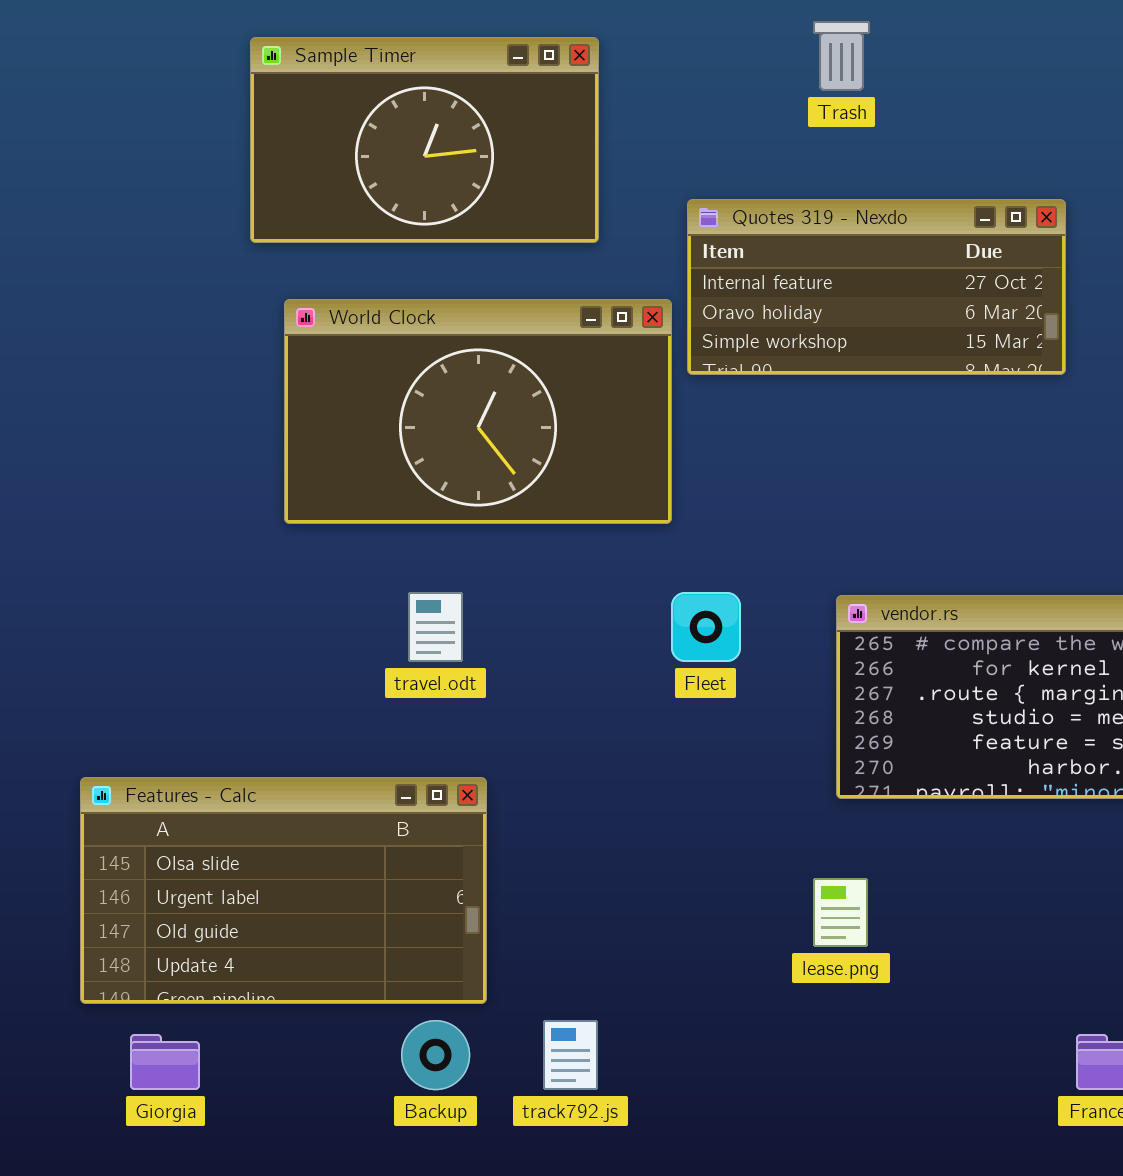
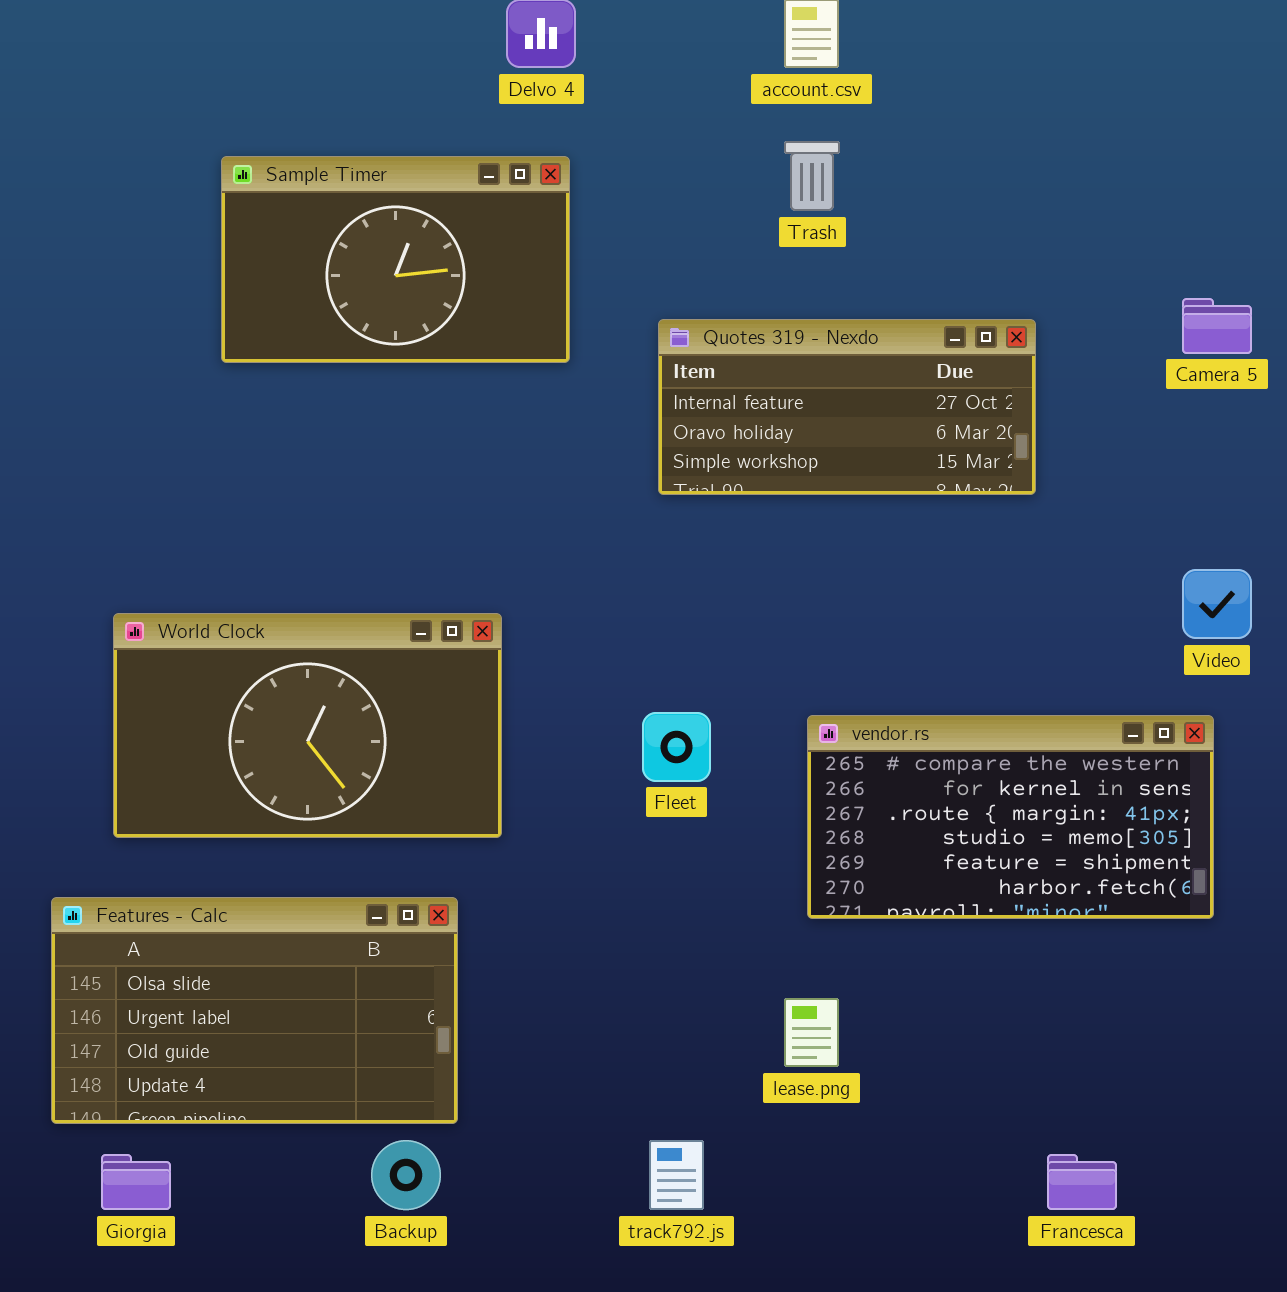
World Clock: [284,299,672,524] -> [113,613,502,838], moved
track792.js: [543,1020,598,1090] -> [649,1140,704,1210], moved

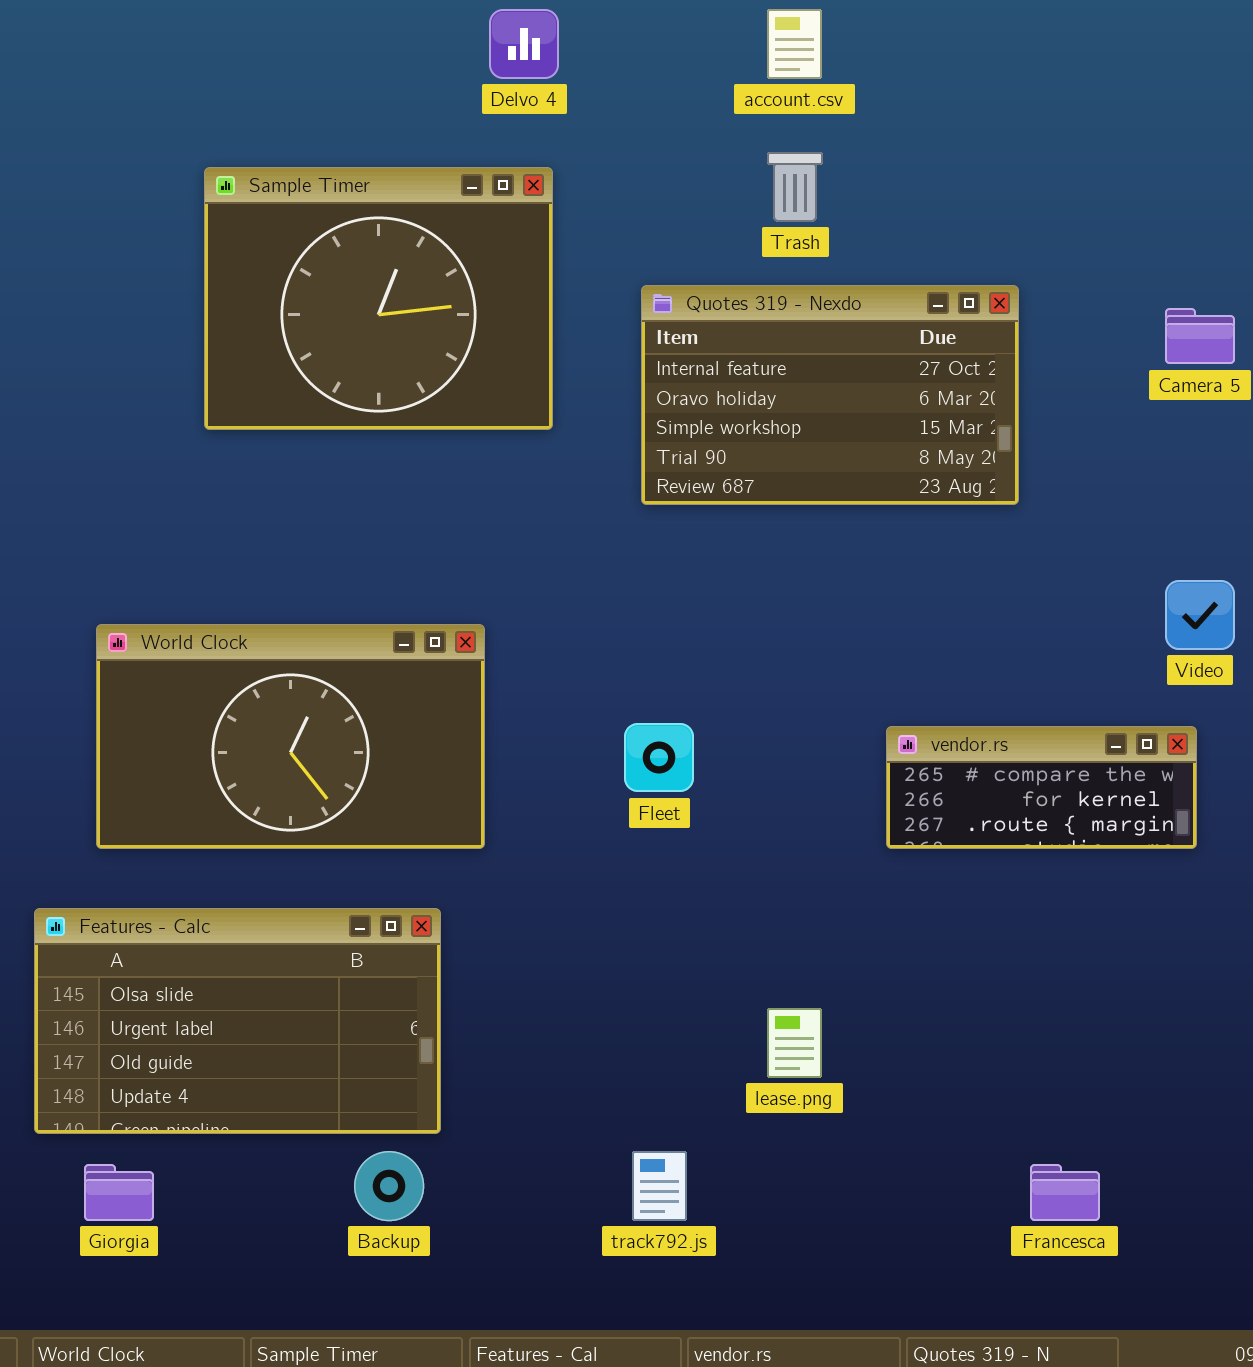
Sample Timer: [221,156,570,363] -> [204,167,553,430], resized
Quotes 319 - Nexdo: [658,319,1036,495] -> [641,285,1019,505], resized
vendor.rs: [807,715,1214,919] -> [886,726,1197,849], resized

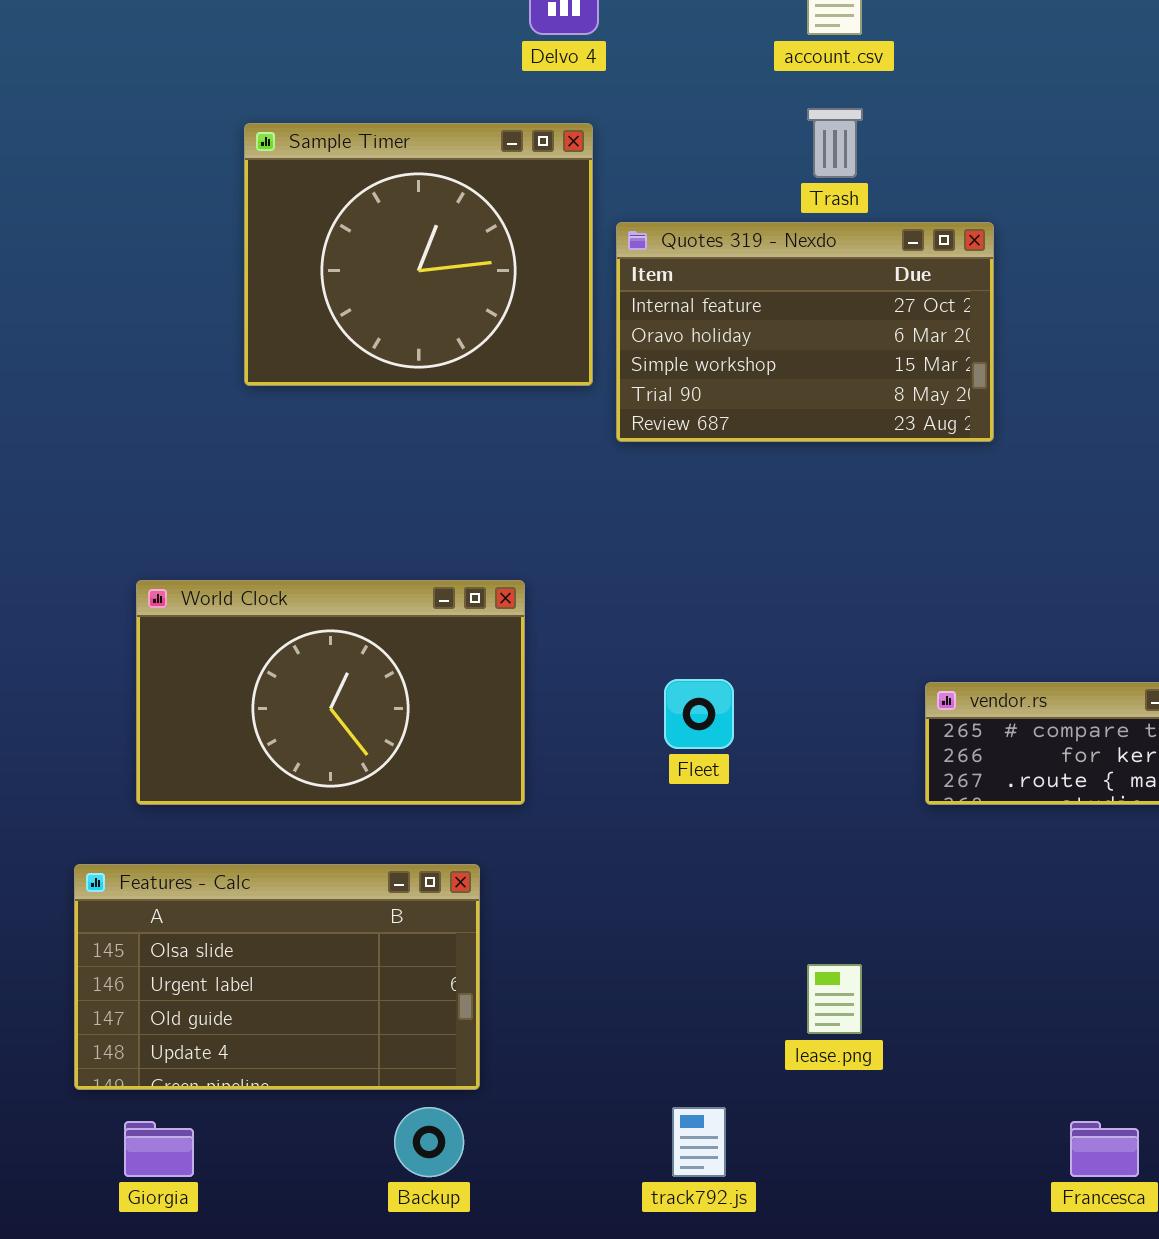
Quotes 319 - Nexdo: [641,285,1019,505] -> [616,222,994,442], moved

